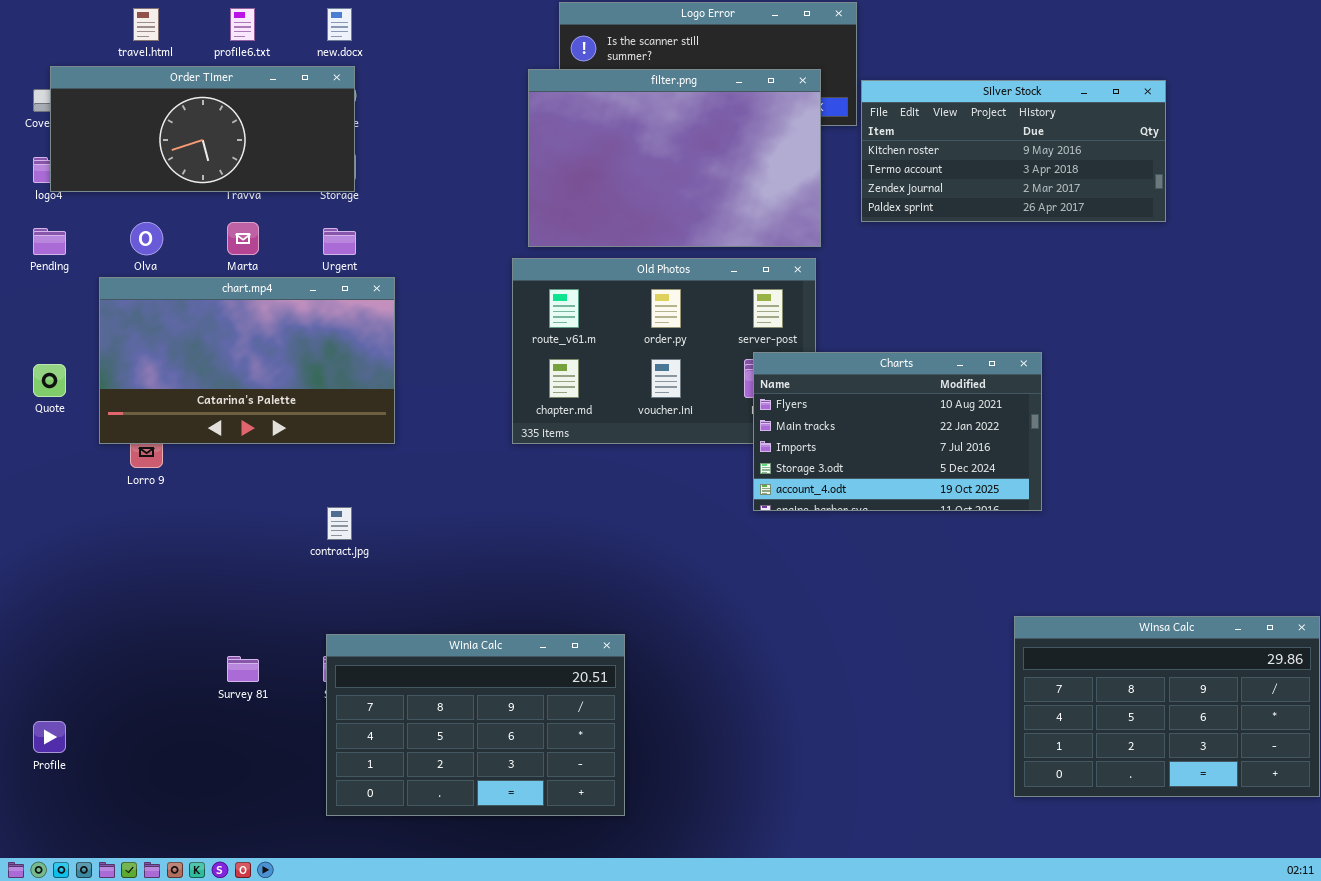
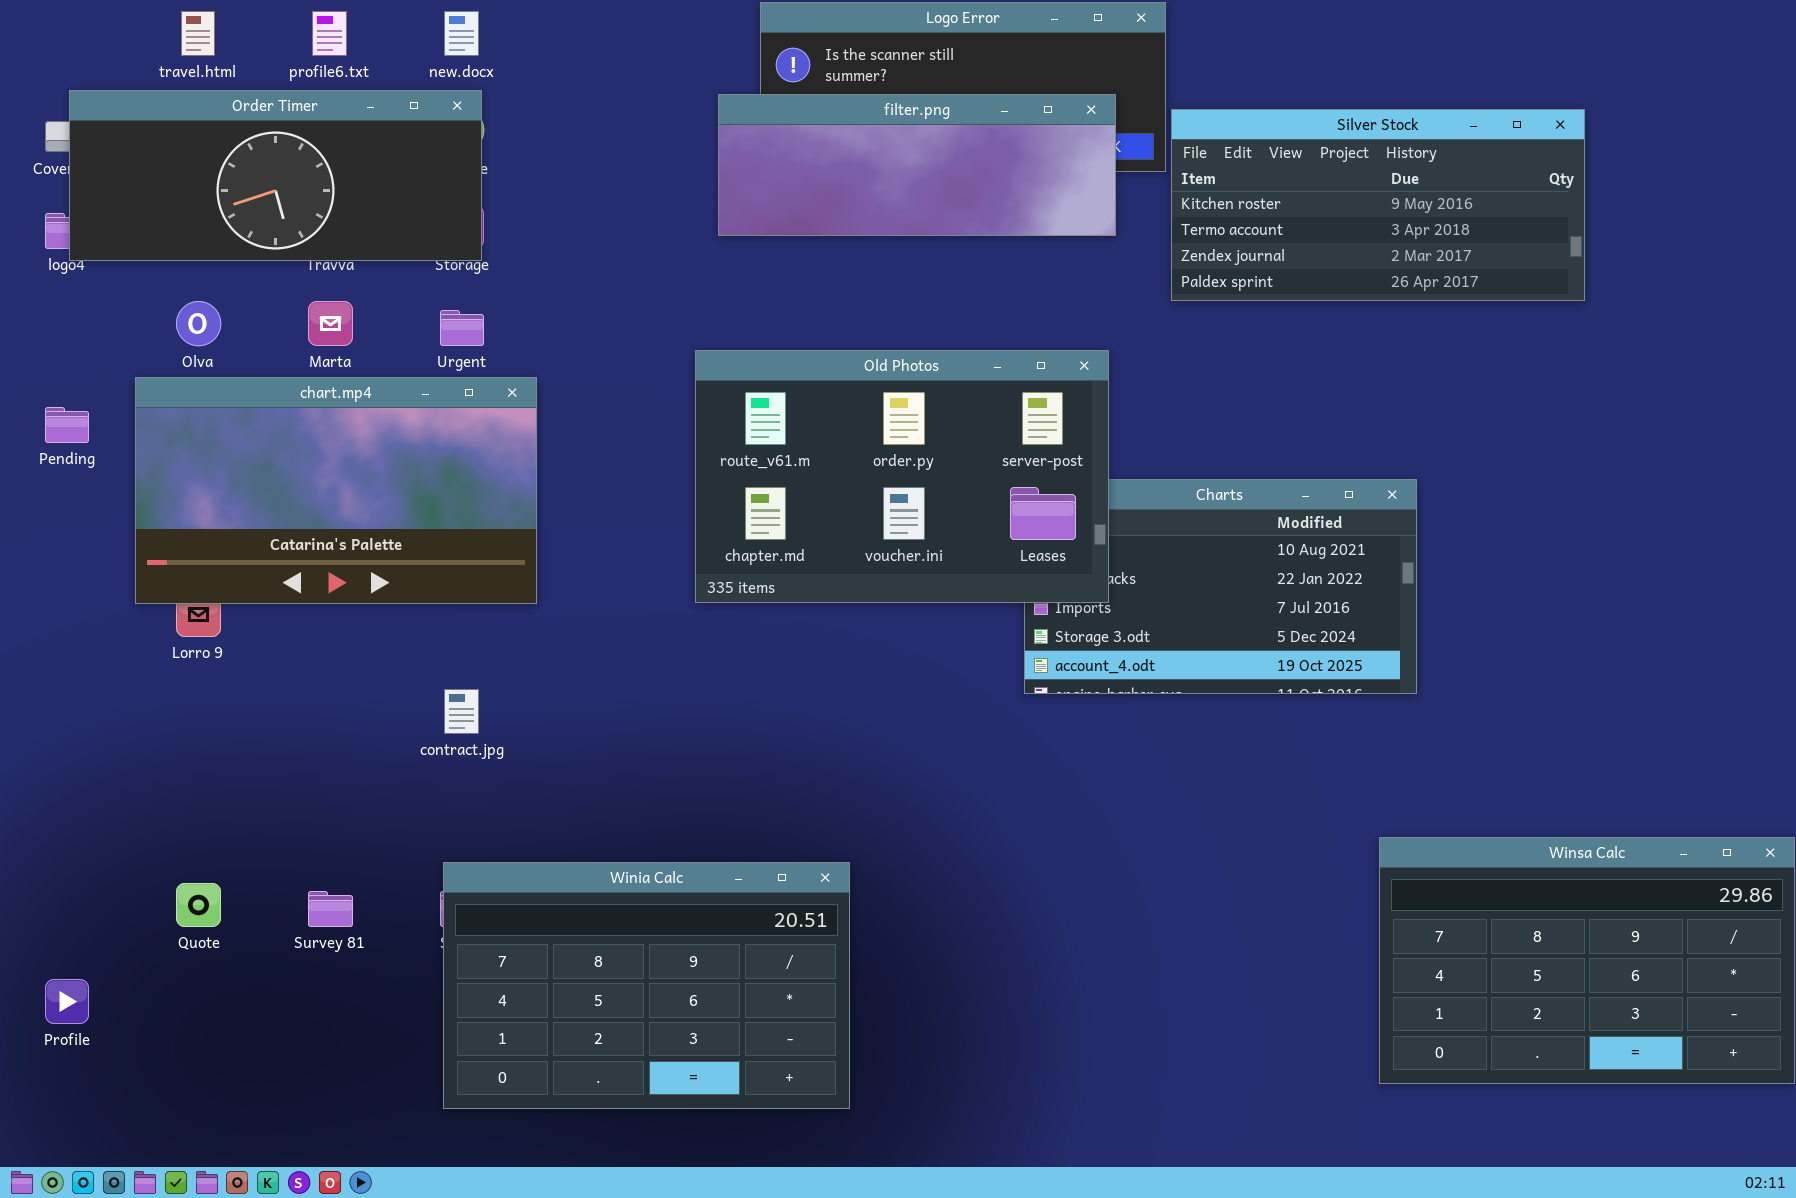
filter.png: [528,69,821,247] -> [718,94,1116,236], resized
Pending: [33,228,66,255] -> [45,407,89,443], moved
Old Photos: [512,258,816,444] -> [695,350,1109,603], raised
Quote: [33,364,66,397] -> [176,883,221,927], moved

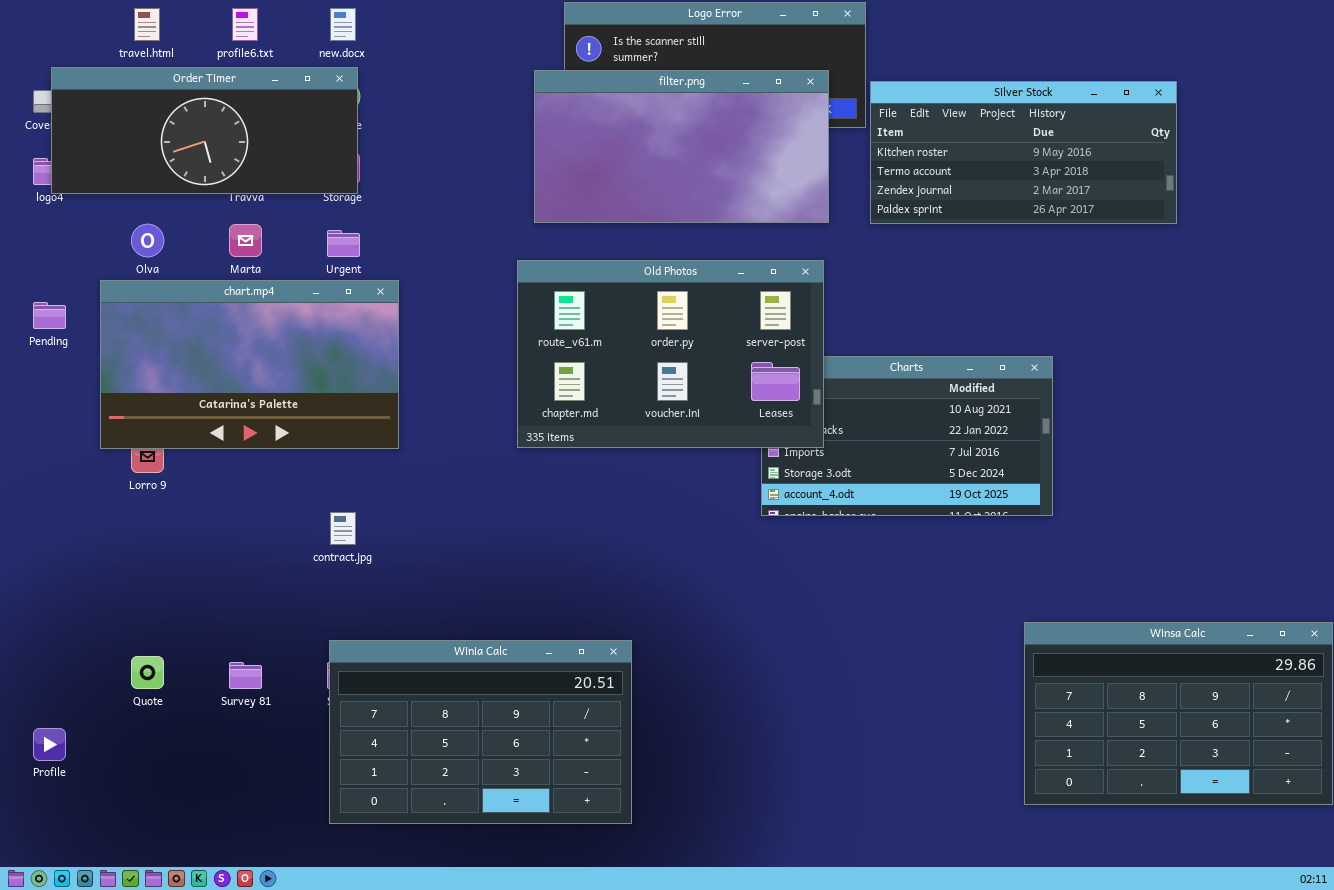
filter.png: [718,94,1116,236] -> [534,70,829,223], resized

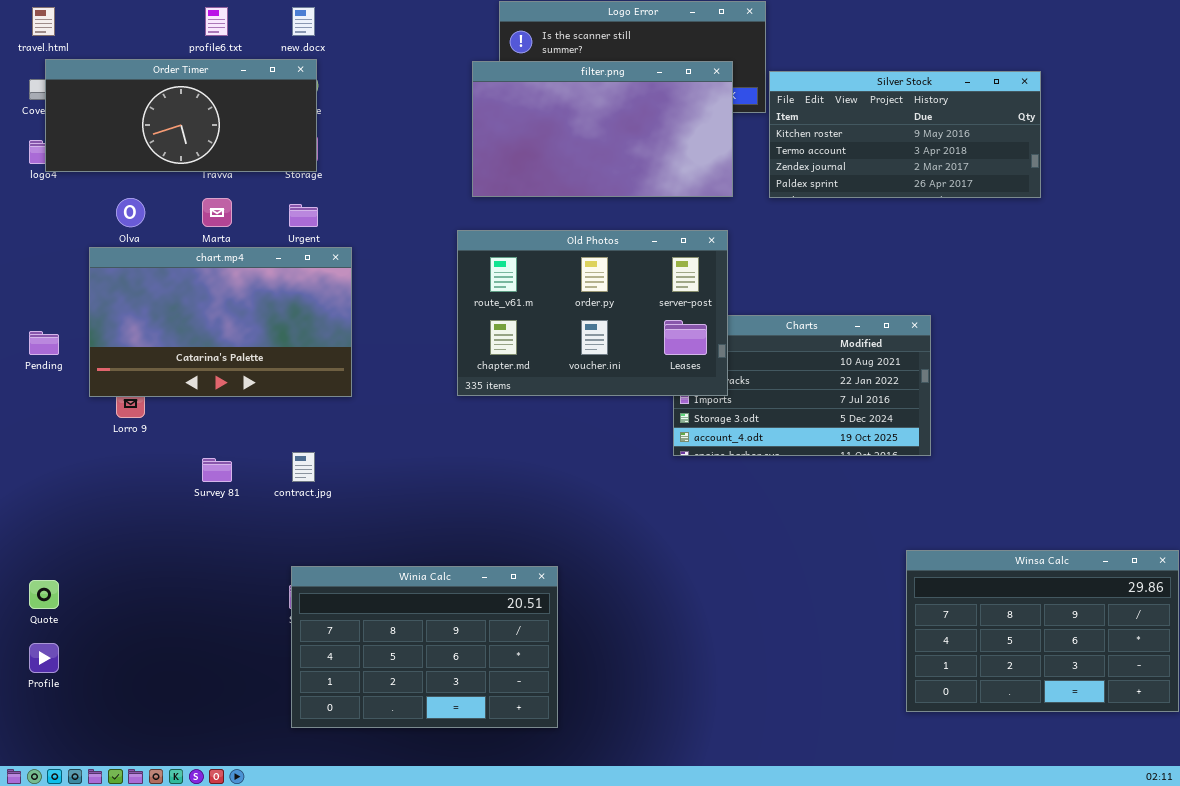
travel.html: [134,8,160,41] -> [32,7,55,36], moved
Pending: [33,302,66,329] -> [29,331,59,355], moved
Quote: [131,656,164,689] -> [29,580,59,609], moved
Survey 81: [229,662,262,689] -> [202,458,232,482], moved

